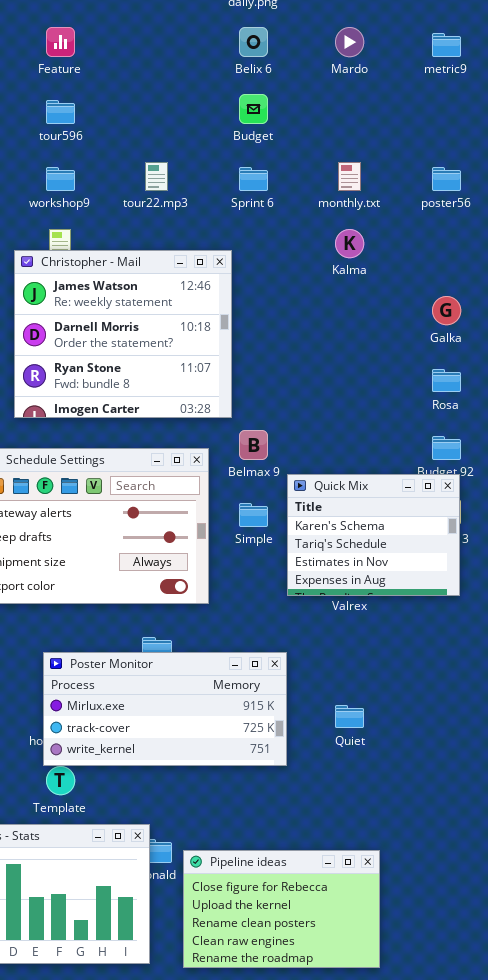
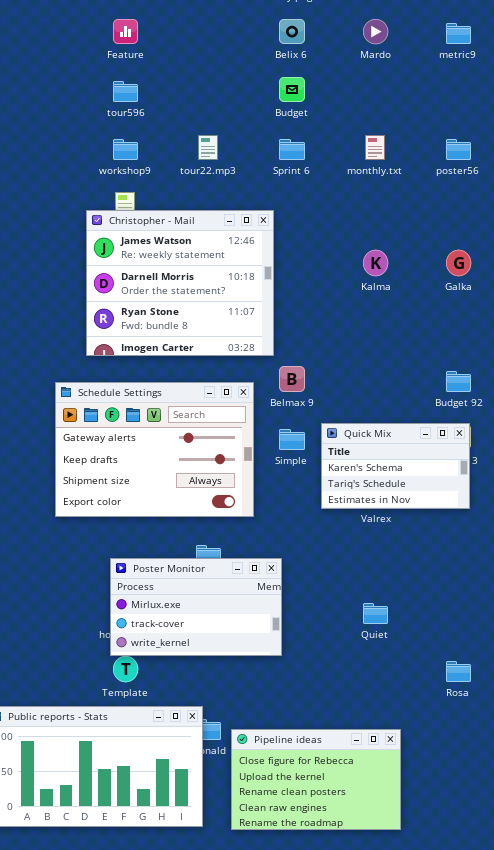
Kalma: [335,229,364,258] -> [363,250,388,276], moved
Rosa: [432,369,461,392] -> [446,661,471,682], moved
Quick Mix: [287,474,460,596] -> [321,423,470,509], resized
Poster Monitor: [43,652,287,766] -> [110,558,282,656], resized

